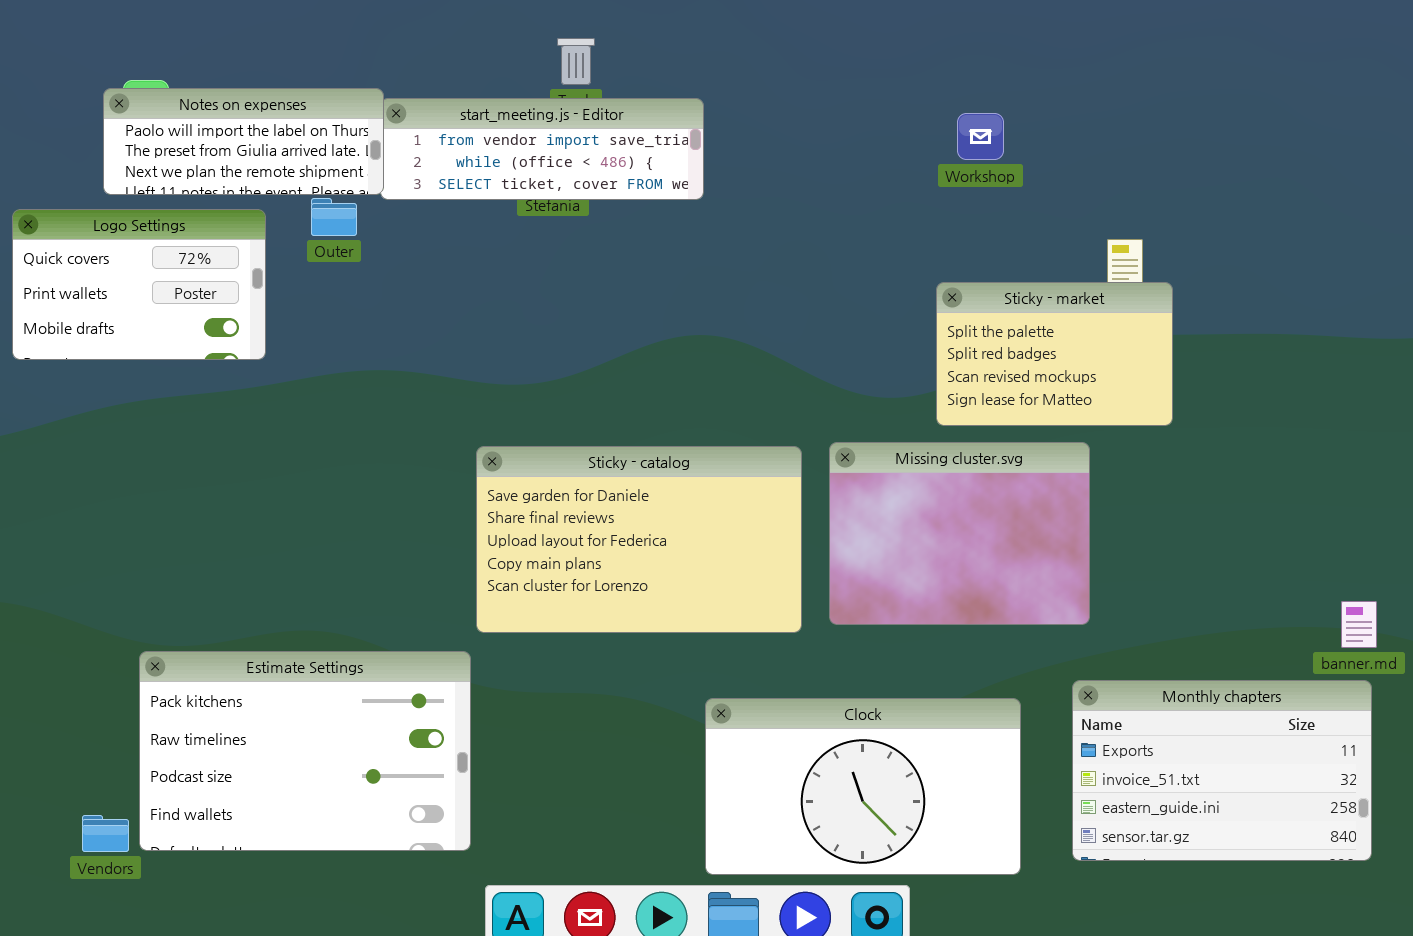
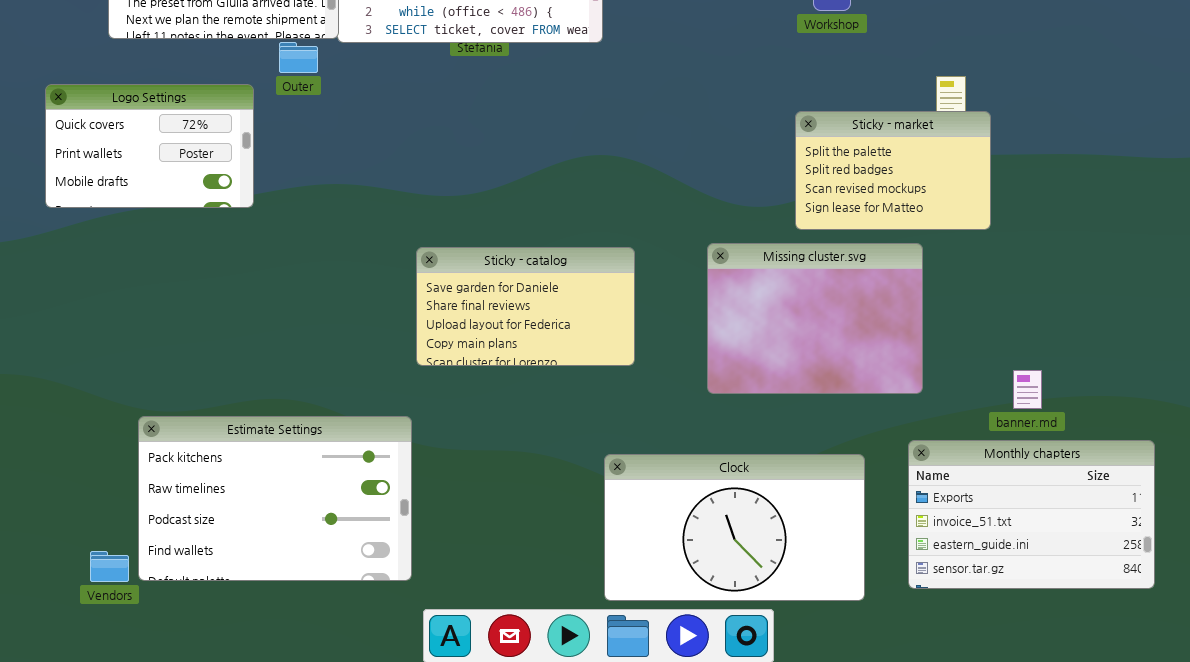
Logo Settings: [12,209,266,360] -> [45,84,254,208], moved
Sticky - catalog: [476,446,802,633] -> [416,247,635,366], resized
banner.md: [1341,601,1377,648] -> [1013,370,1042,409], moved

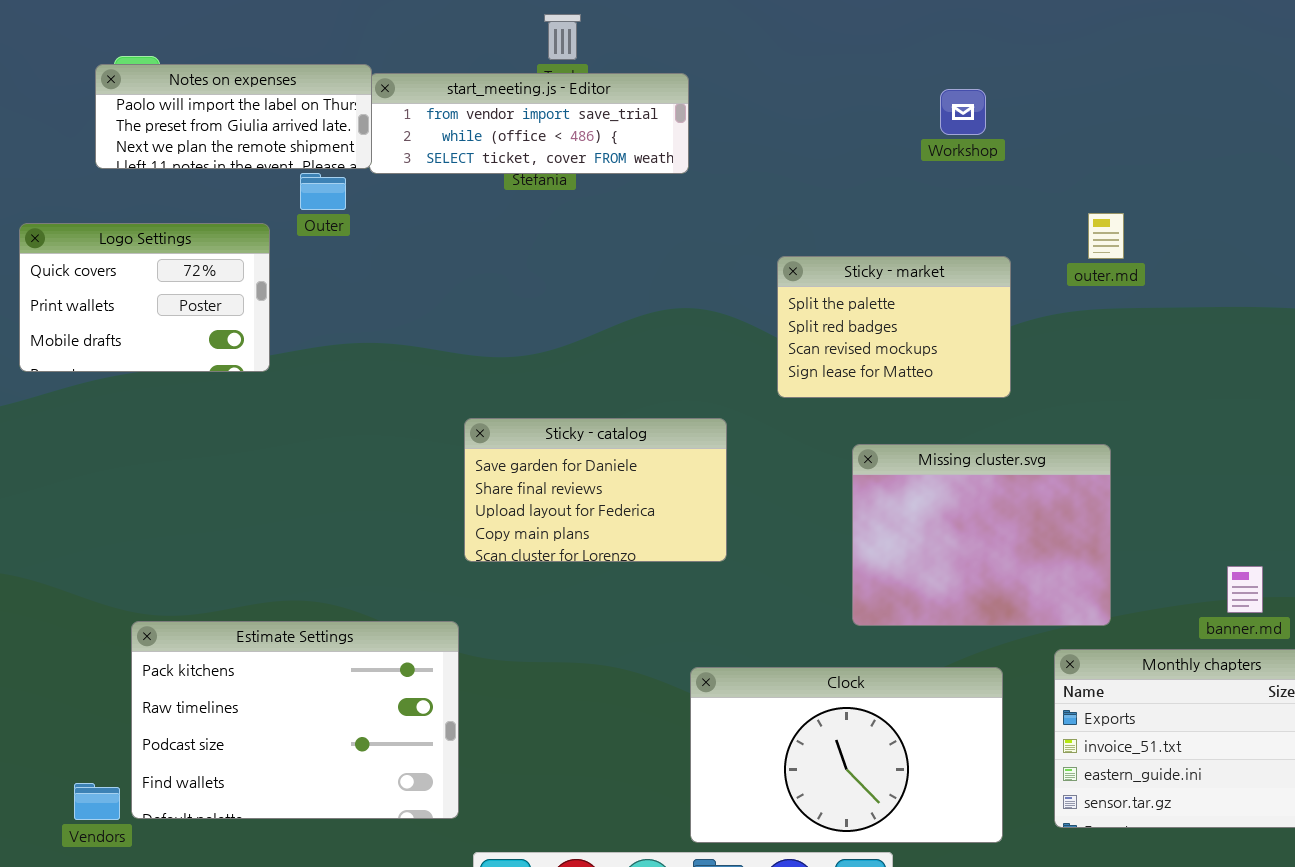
Sticky - market: [795,111,991,230] -> [777,256,1011,398], moved
Missing cluster.svg: [707,243,923,394] -> [852,444,1111,626], moved
banner.md: [1013,370,1042,409] -> [1227,566,1263,613], moved

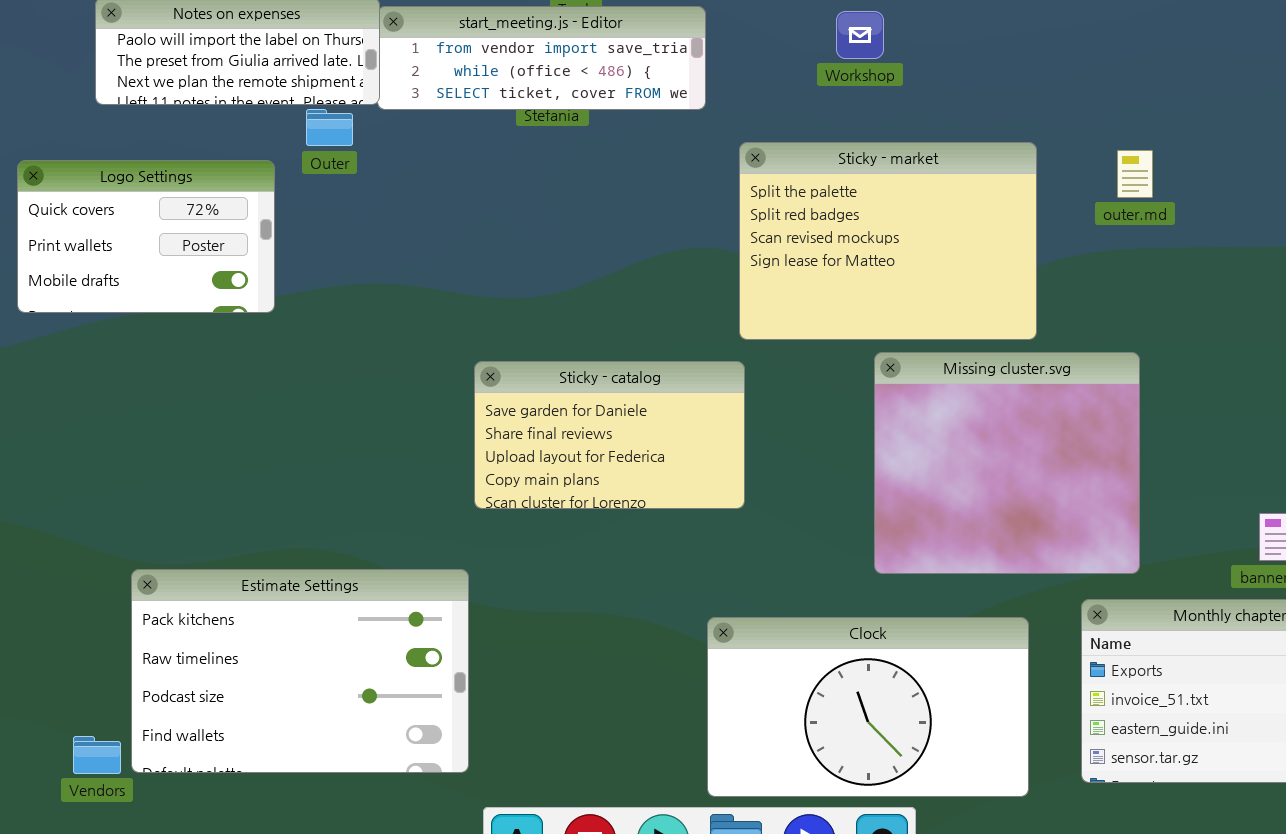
Workshop: [940,89,986,135] -> [836,11,884,59], moved
Sticky - market: [777,256,1011,398] -> [739,142,1037,340], resized
Missing cluster.svg: [852,444,1111,626] -> [874,352,1140,574], resized

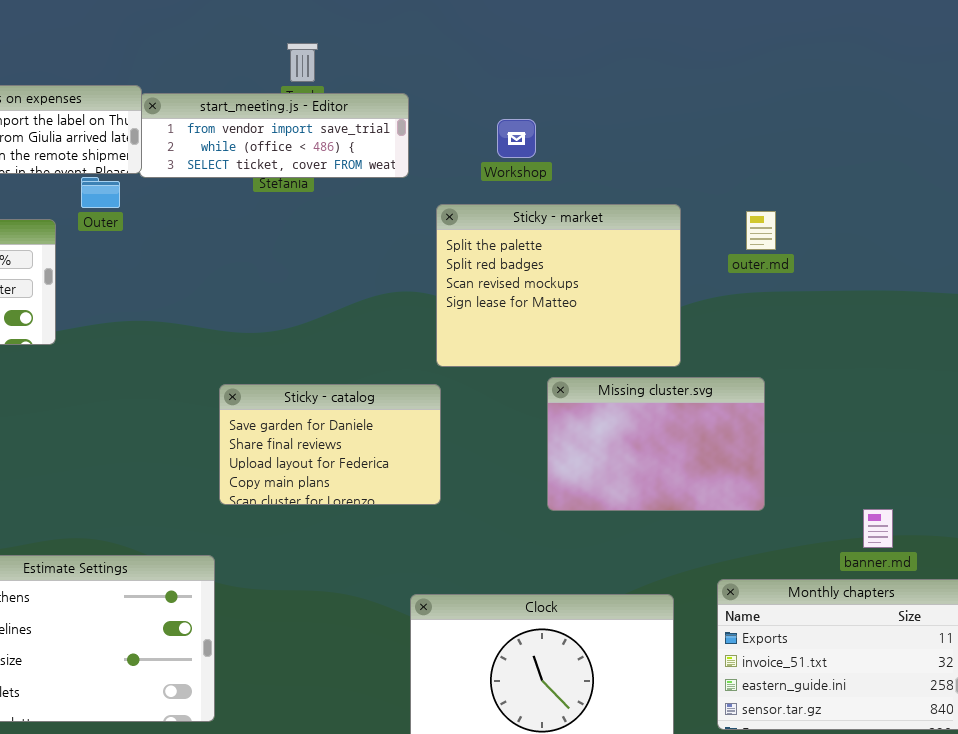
Workshop: [836,11,884,59] -> [497,119,536,158], moved
Missing cluster.svg: [874,352,1140,574] -> [547,377,765,511], resized

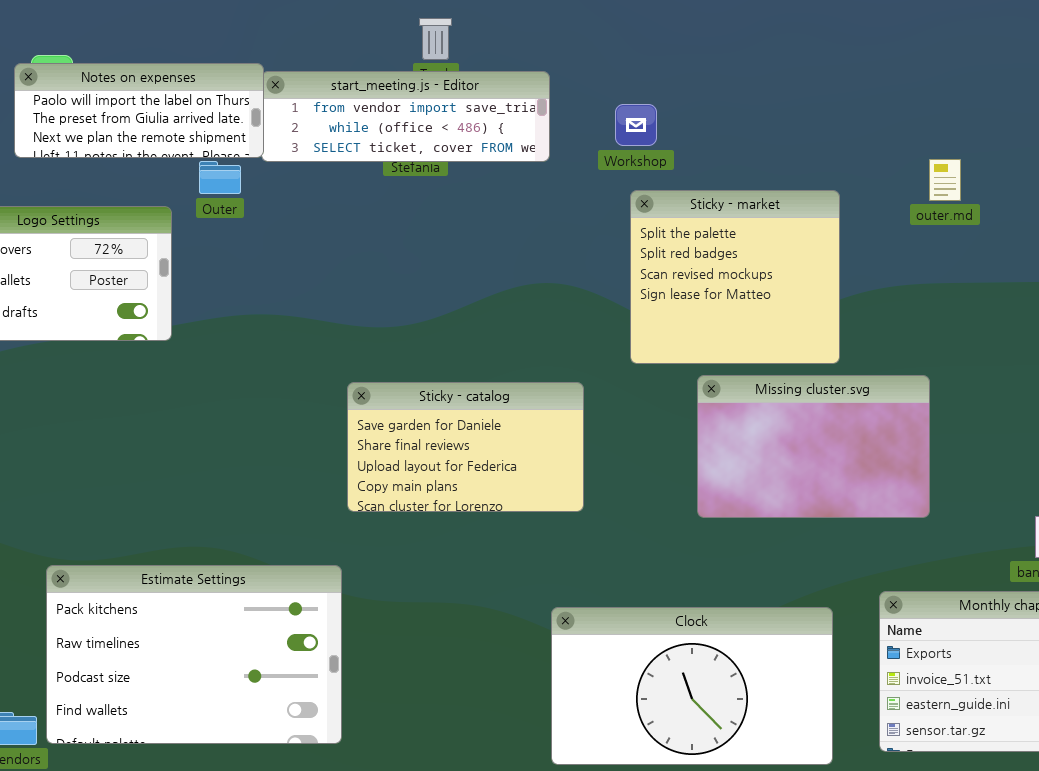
Workshop: [497,119,536,158] -> [615,104,657,146], moved
Sticky - market: [436,204,681,367] -> [630,190,840,364], resized
outer.md: [746,211,776,250] -> [929,159,961,201], moved

